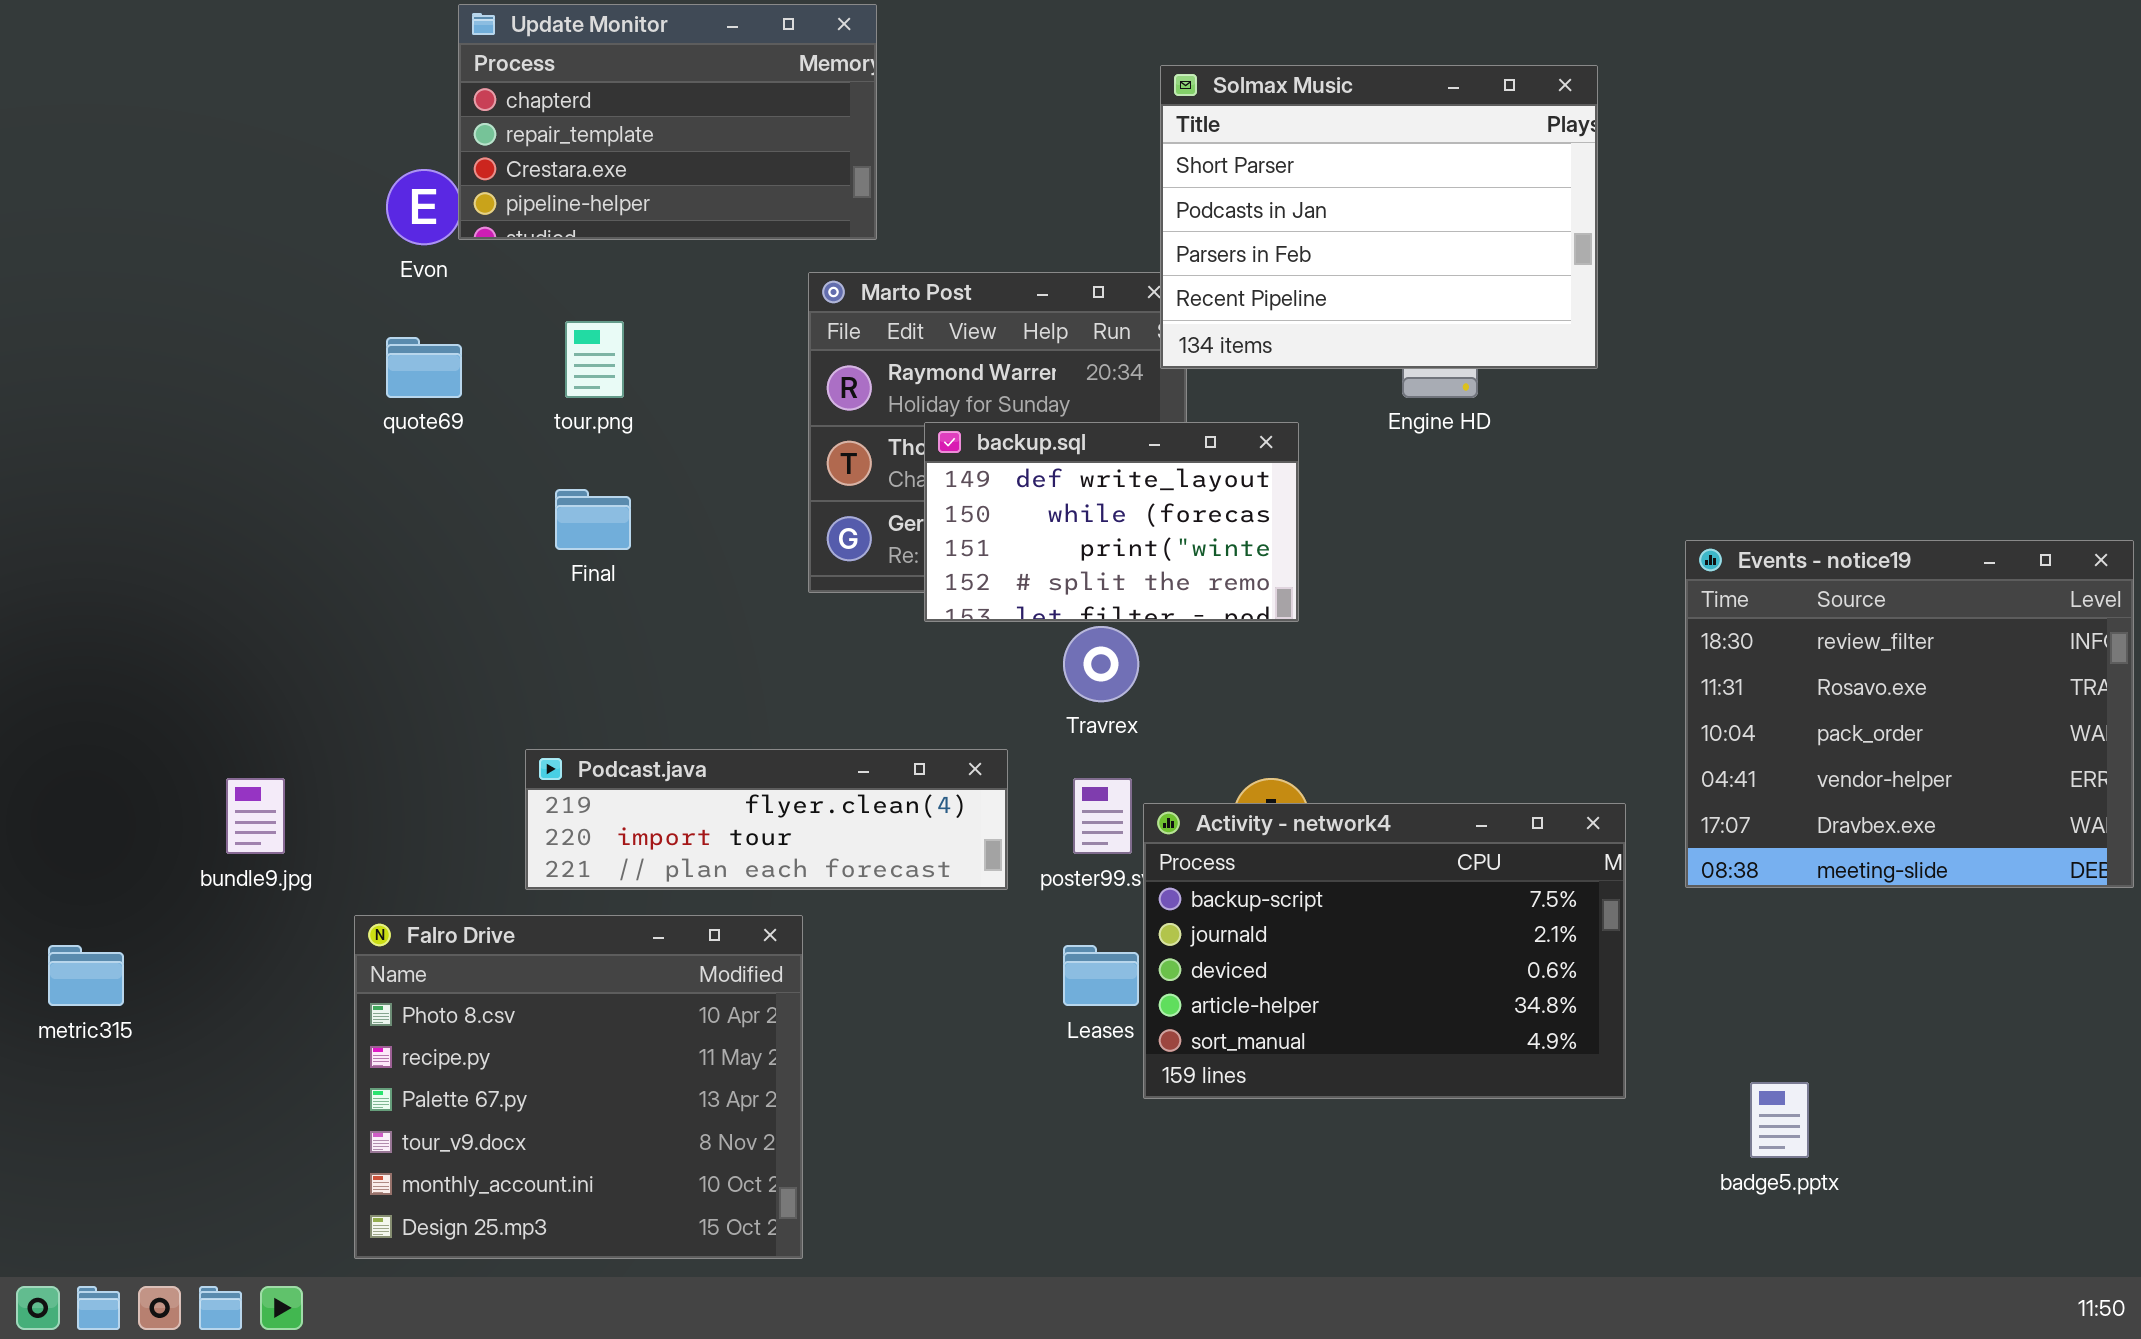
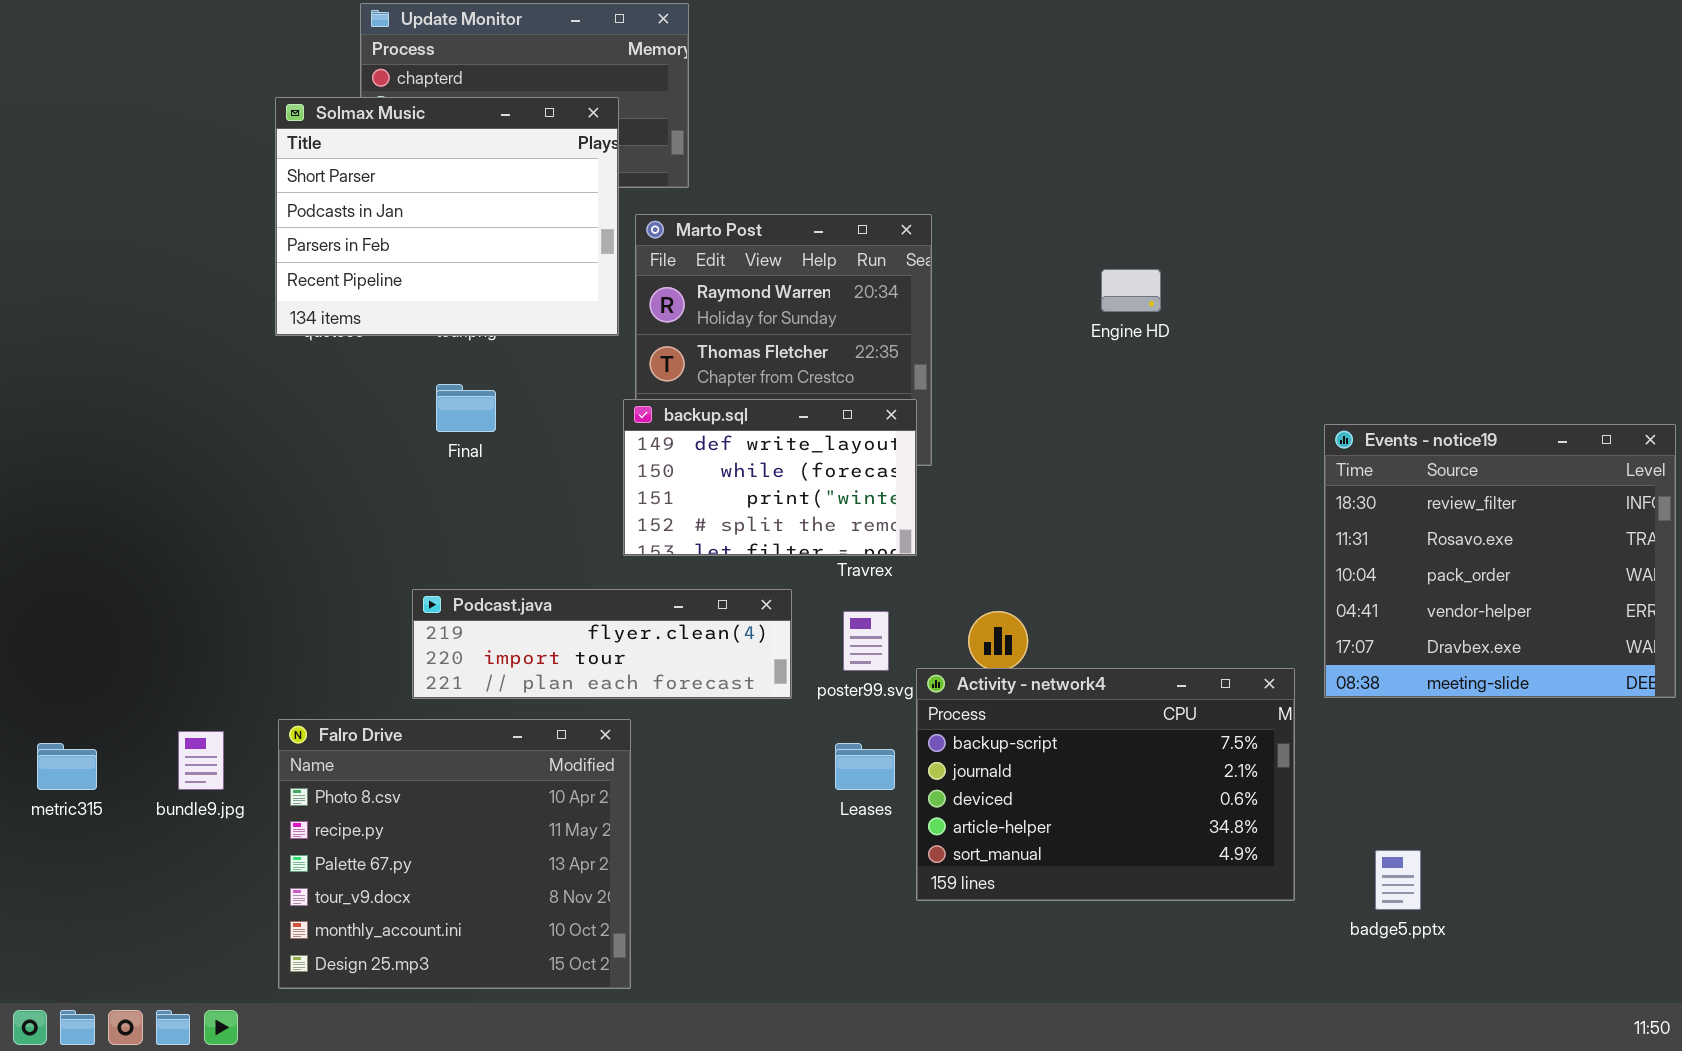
Solmax Music: [1160,65,1598,369] -> [275,97,619,336], moved
backup.sql: [924,422,1299,622] -> [623,399,917,556], moved
bundle9.jpg: [226,778,285,854] -> [178,731,224,790], moved
Activity - network4: [1143,803,1626,1099] -> [916,668,1295,901], moved

